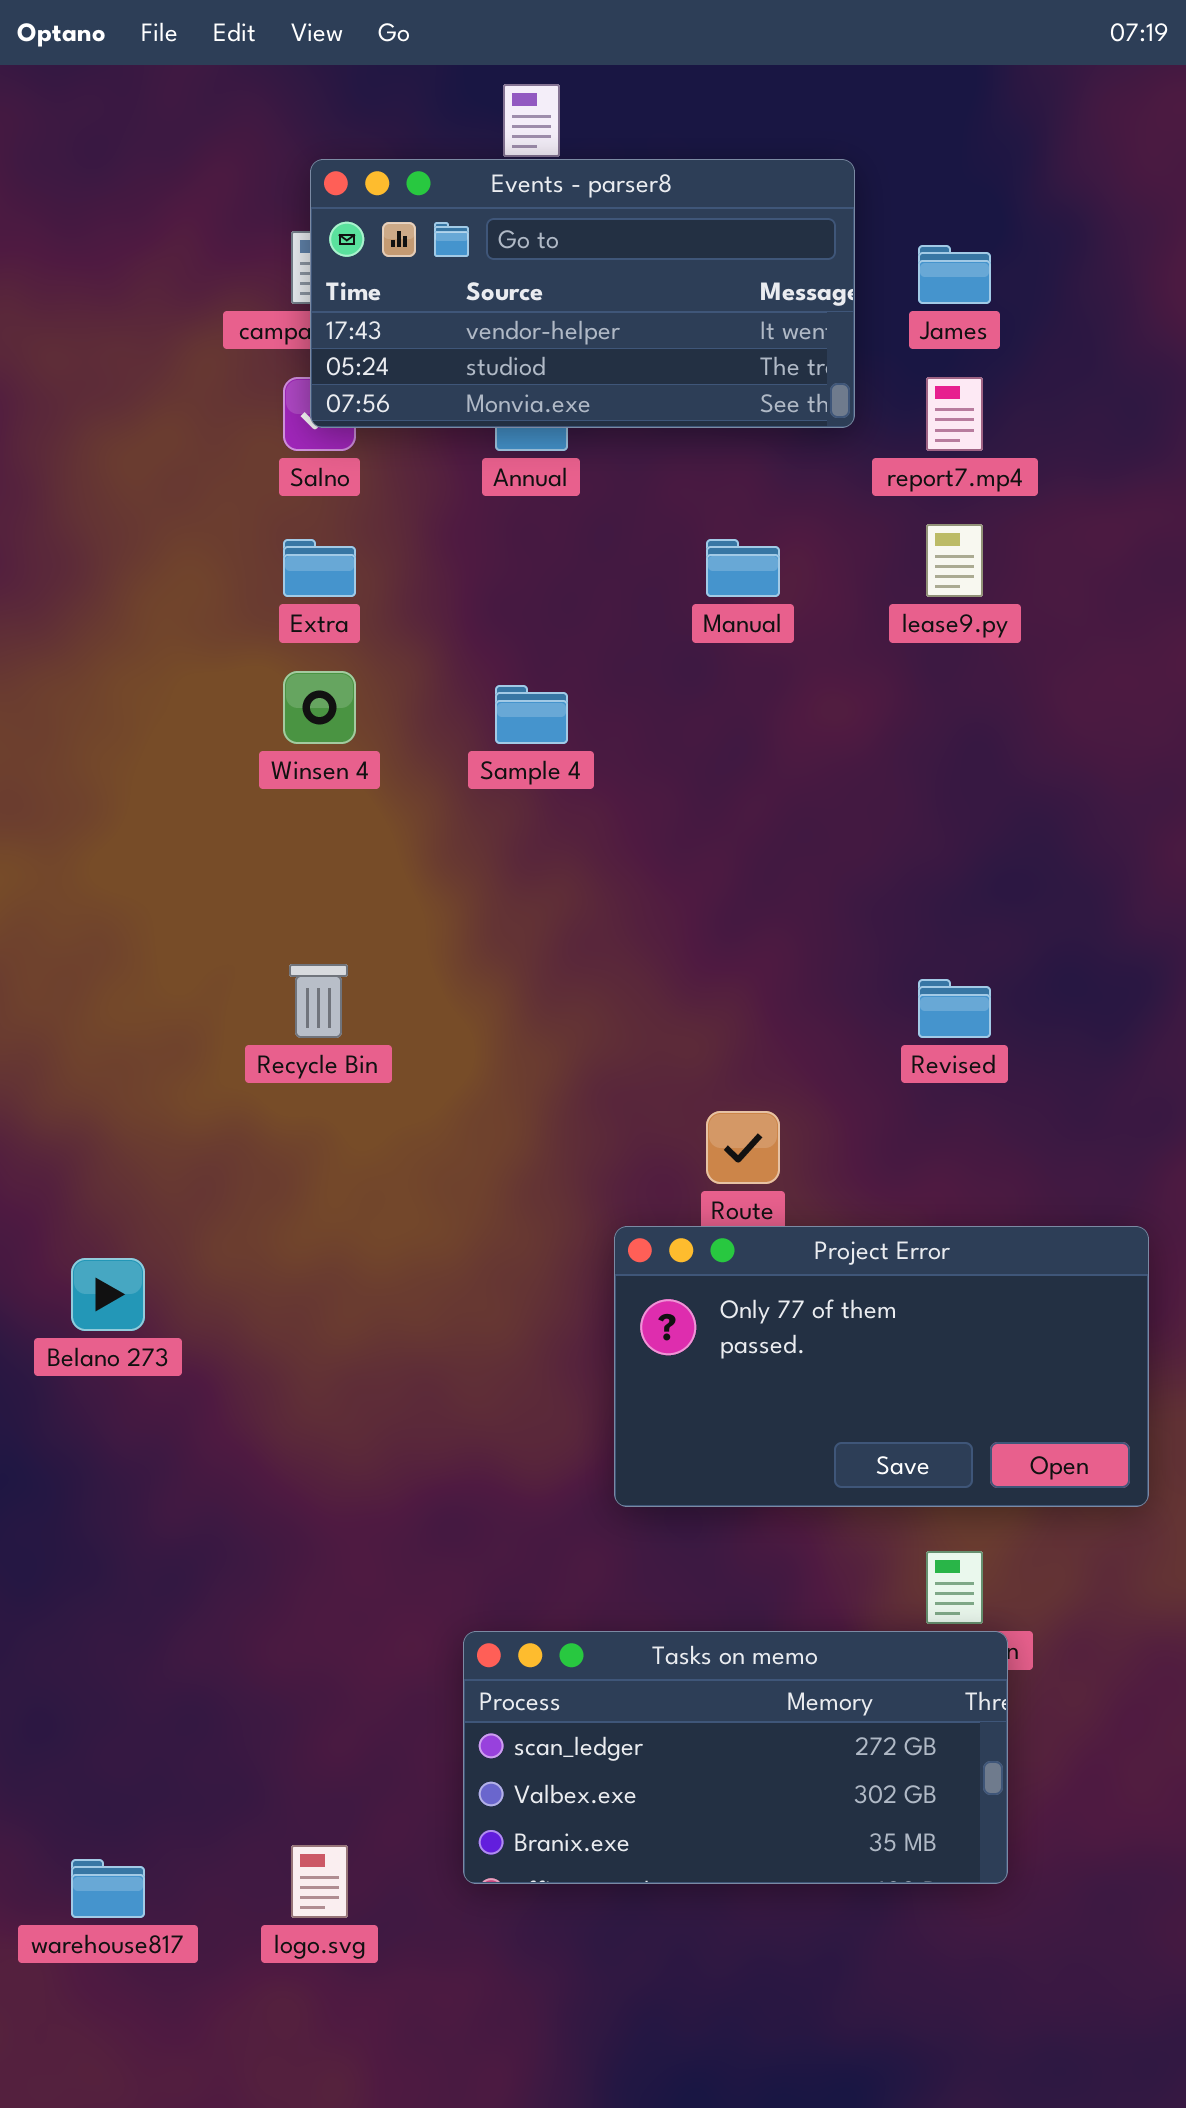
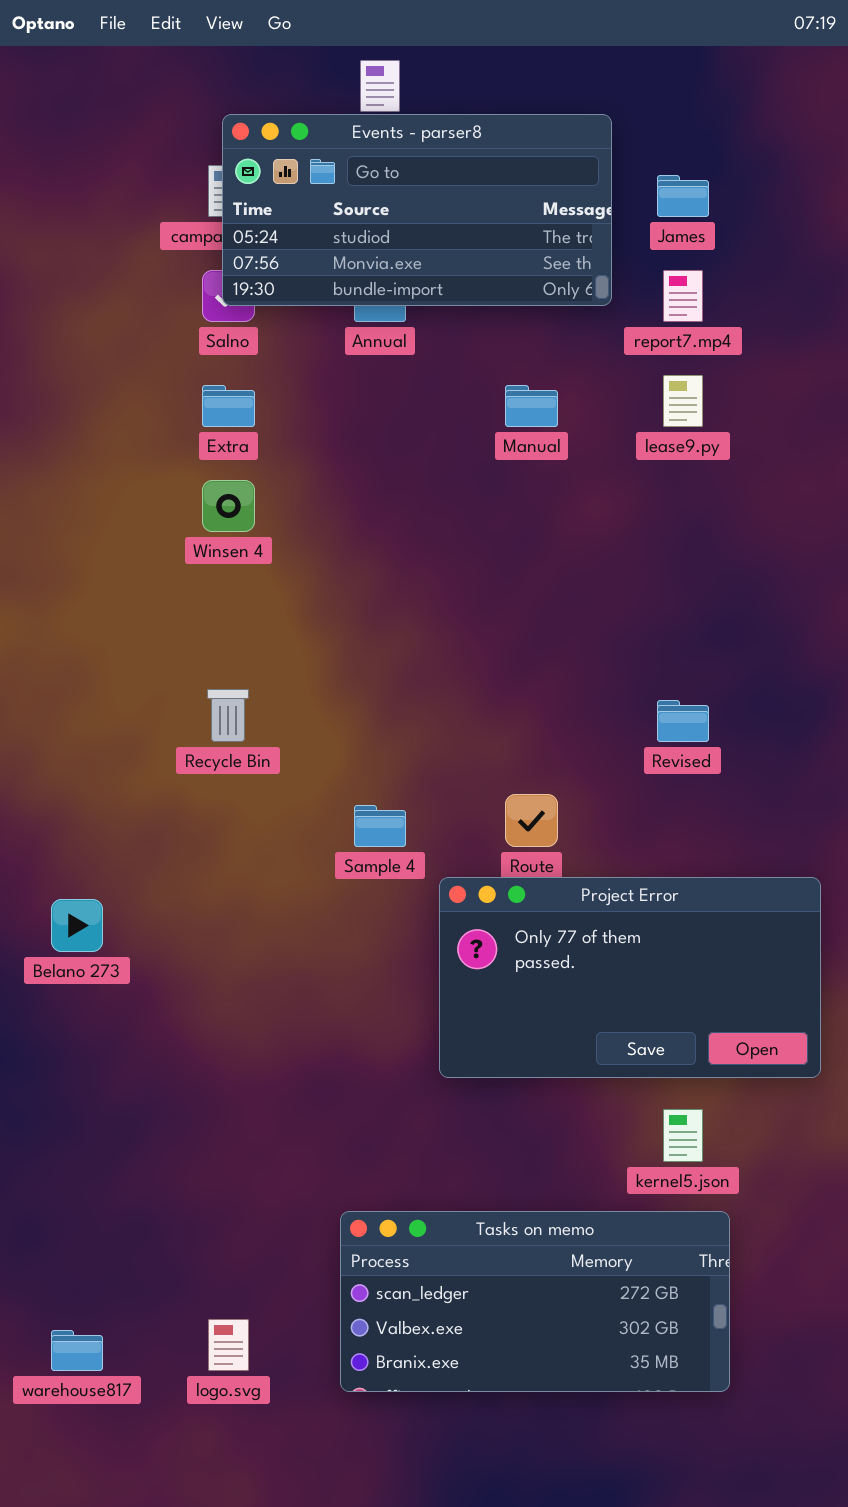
Events - parser8: [310,159,855,428] -> [222,114,612,306], scrolled down 1 row
Sample 4: [495,685,568,744] -> [354,805,406,847], moved
Tasks on memo: [463,1631,1008,1884] -> [340,1211,730,1392], moved

